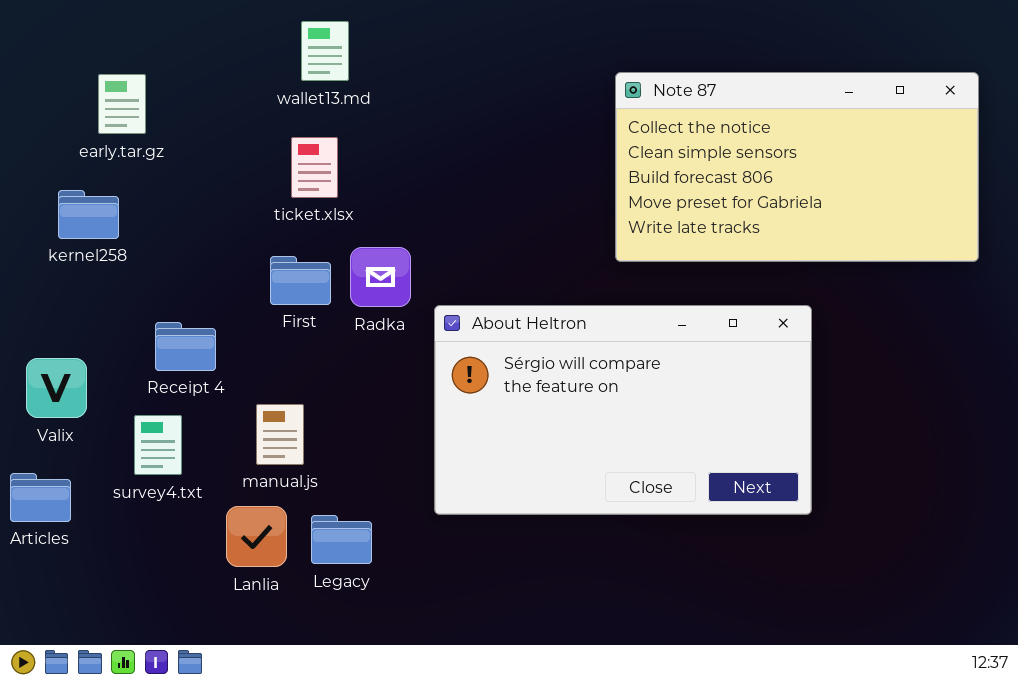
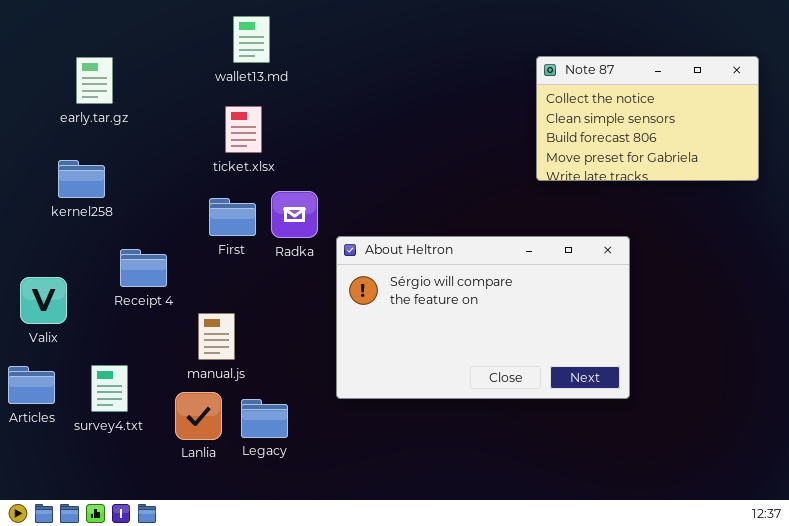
Note 87: [615,72,979,262] -> [536,56,759,181], resized
kernel258: [58,190,119,239] -> [58,160,105,198], moved
survey4.txt: [134,415,182,475] -> [91,365,128,412], moved

